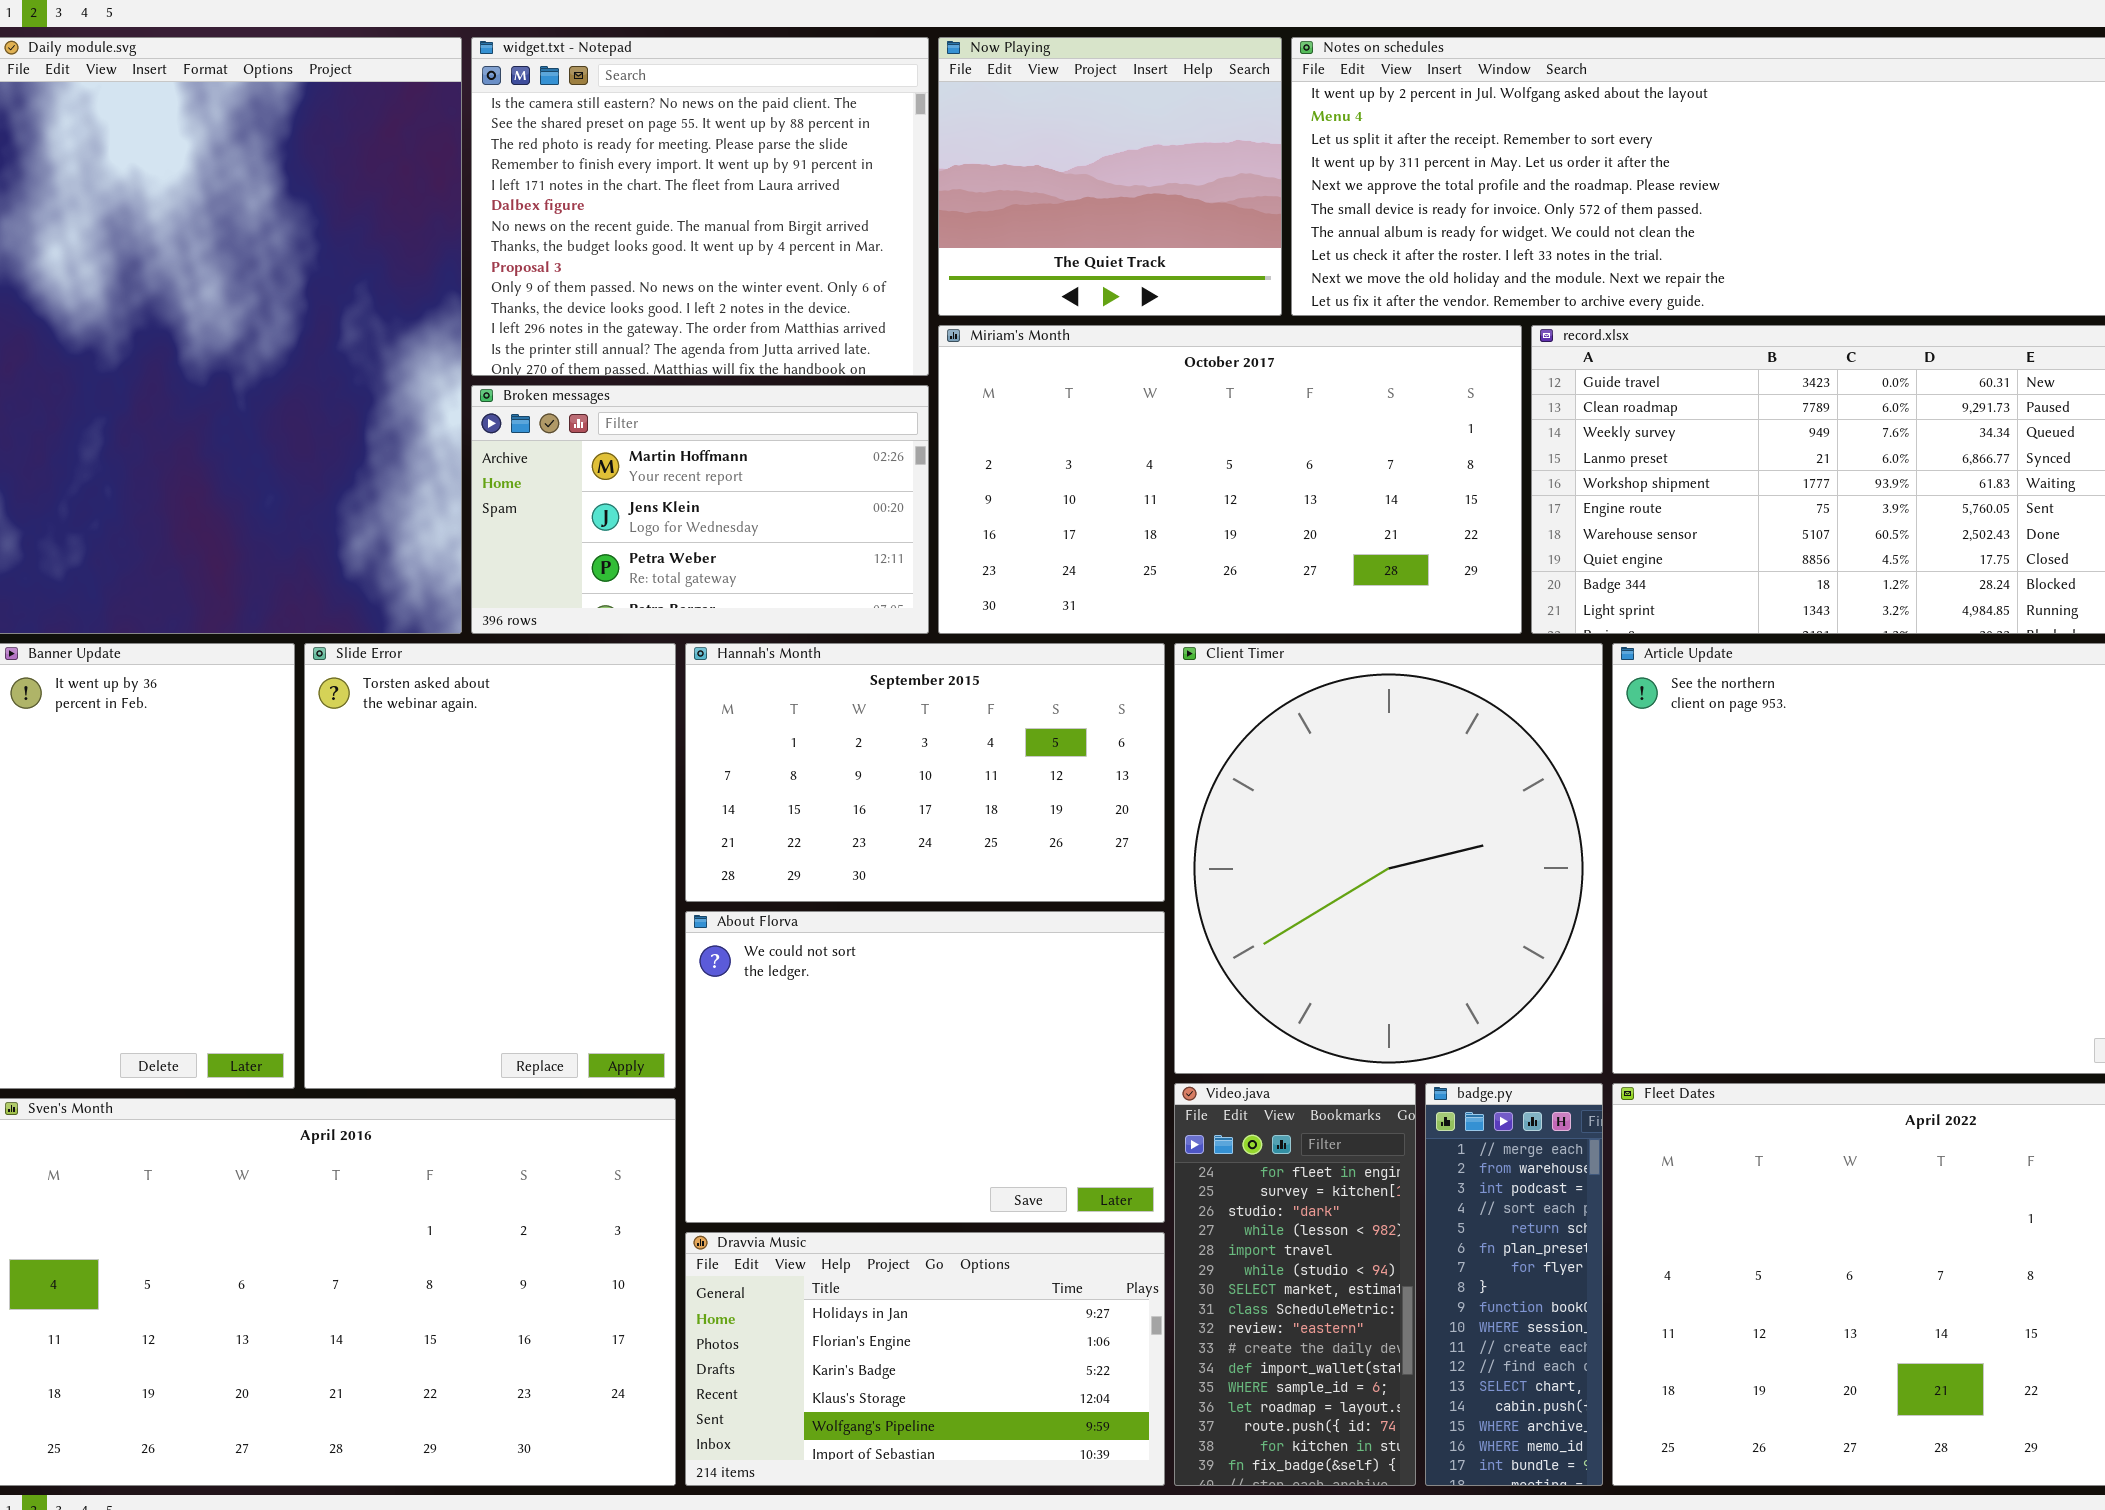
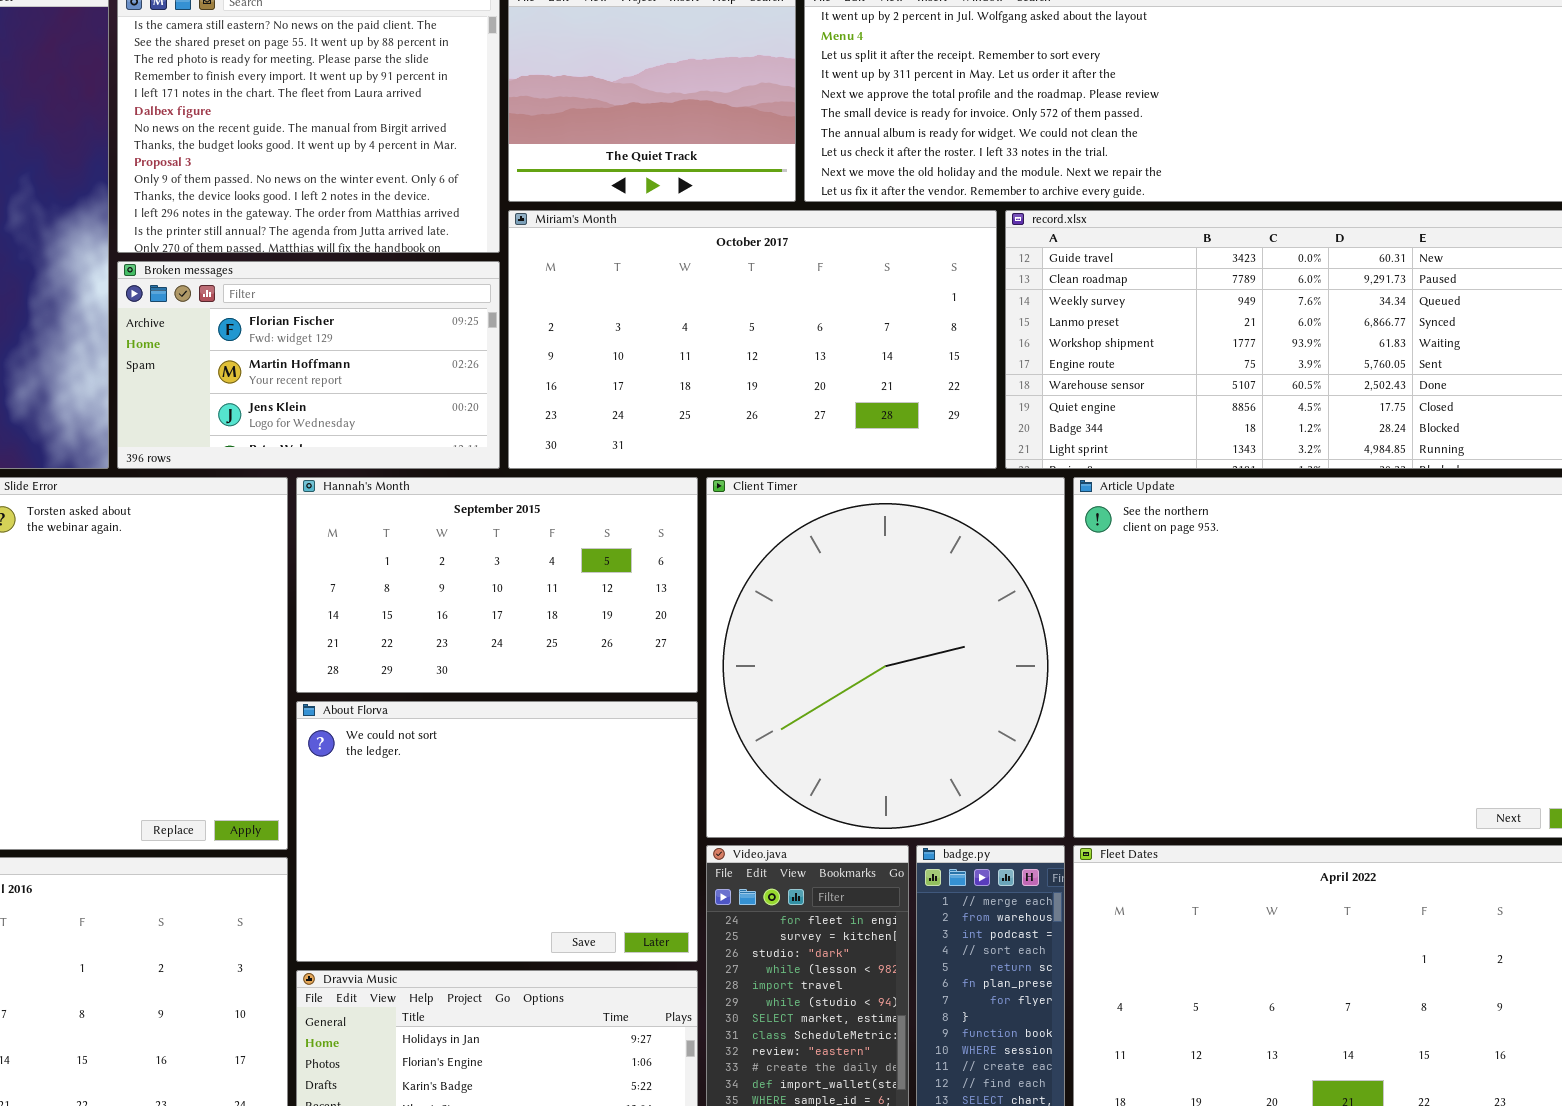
Broken messages: [471,385,929,634] -> [117,261,500,469], scrolled up 1 row

